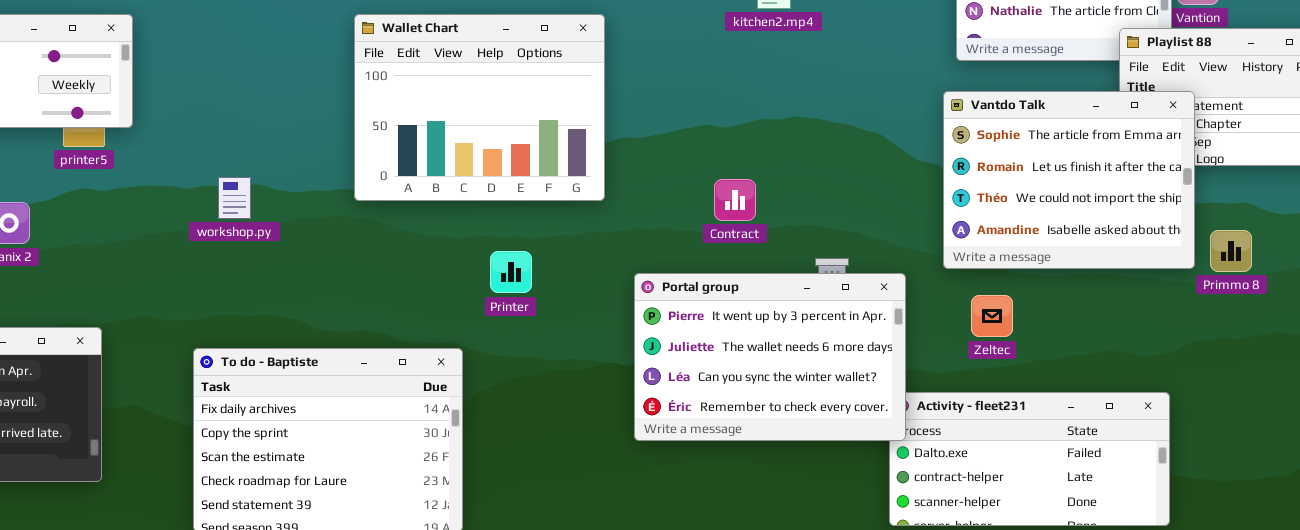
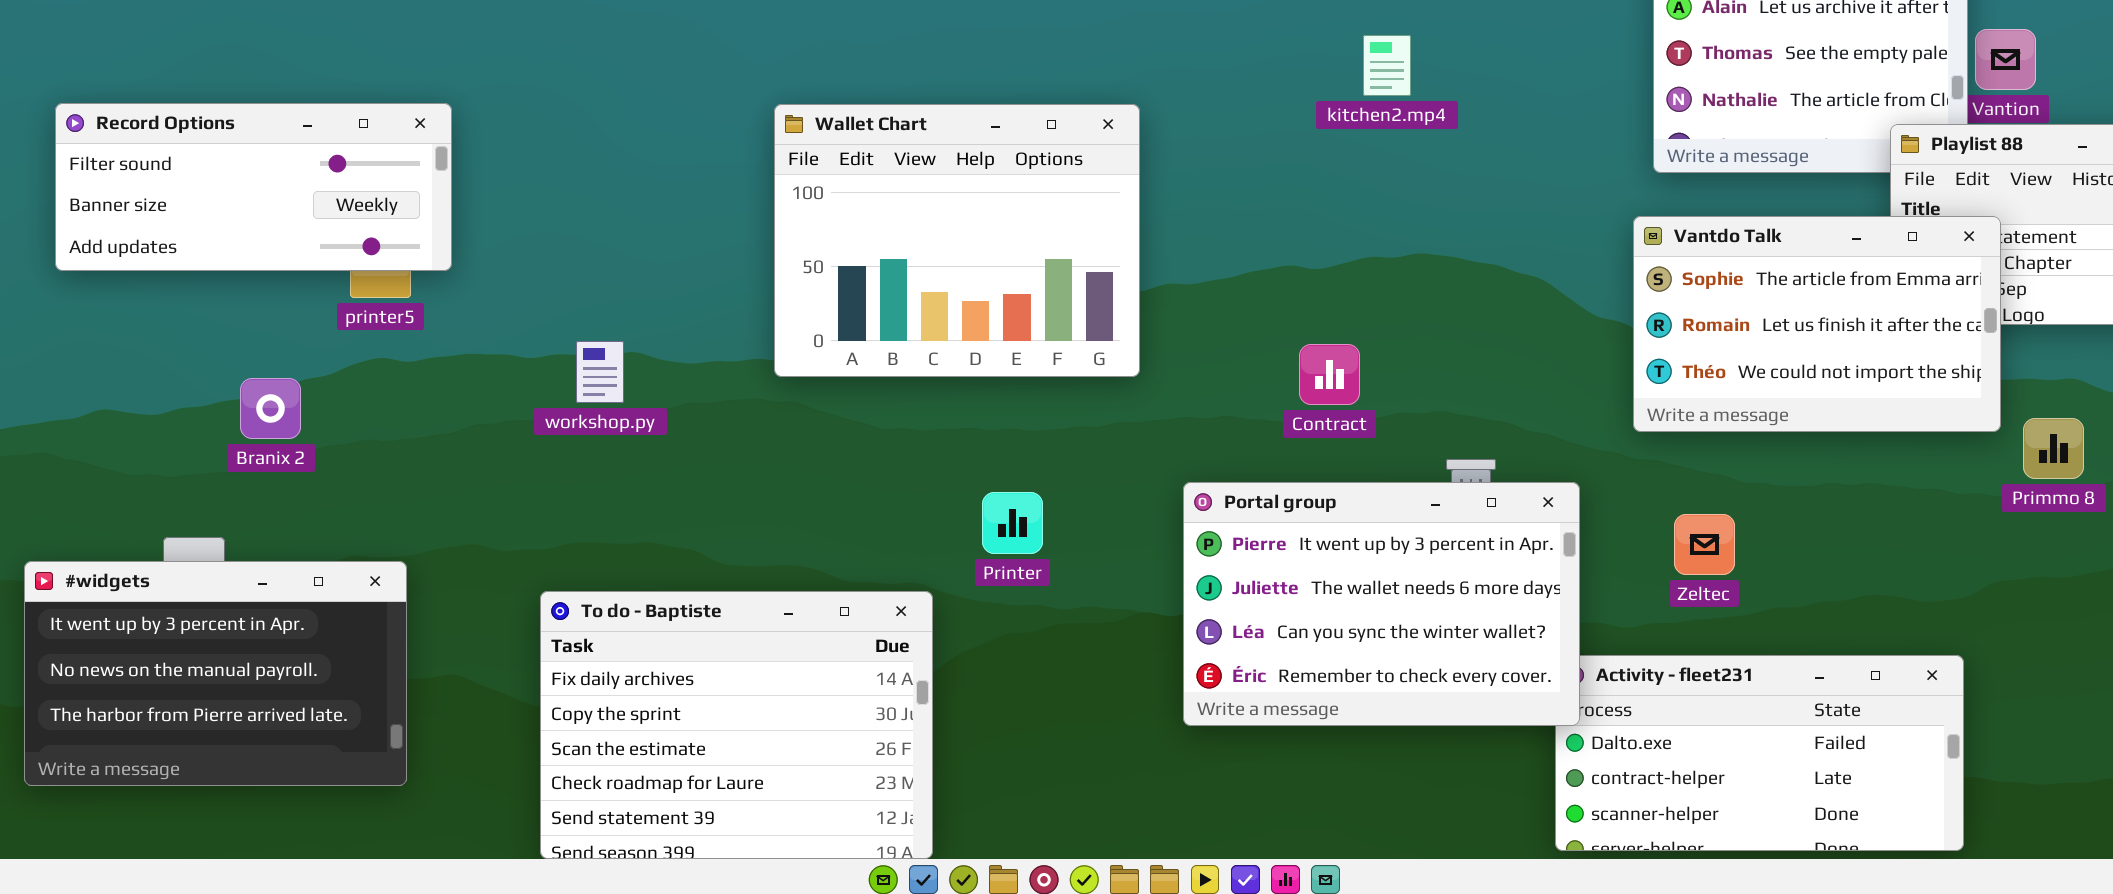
Vantdo Talk: [943,91,1195,269] -> [1633,216,2001,432], resized
Printer: [490,251,532,293] -> [982,492,1043,554], moved

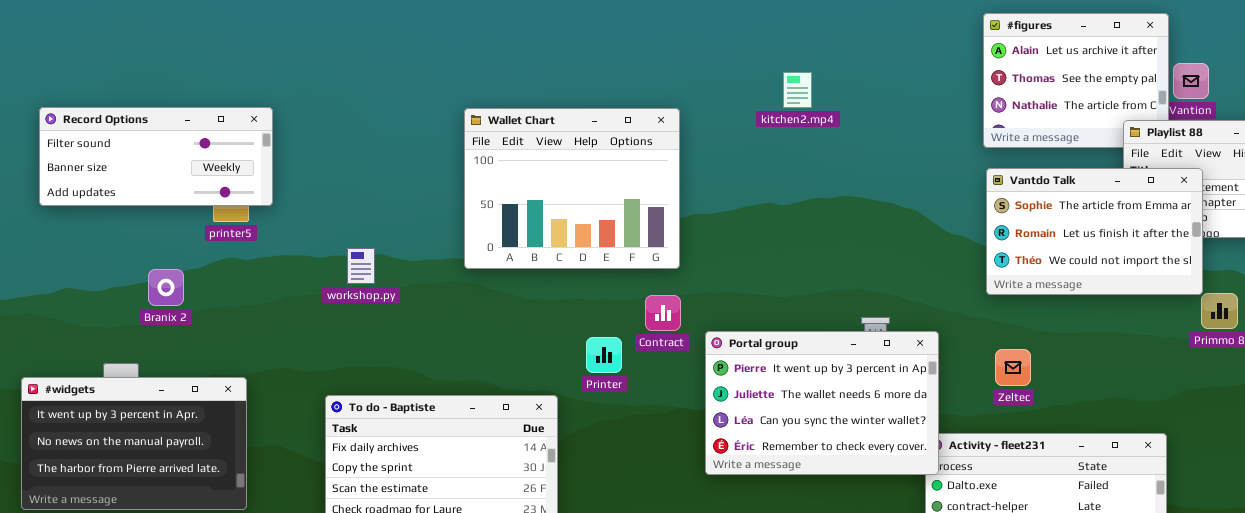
kitchen2.mp4: [1363,35,1411,96] -> [783,72,812,108], moved
Vantdo Talk: [1633,216,2001,432] -> [986,168,1203,295], moved
Contract: [1299,344,1360,405] -> [645,295,681,331], moved

